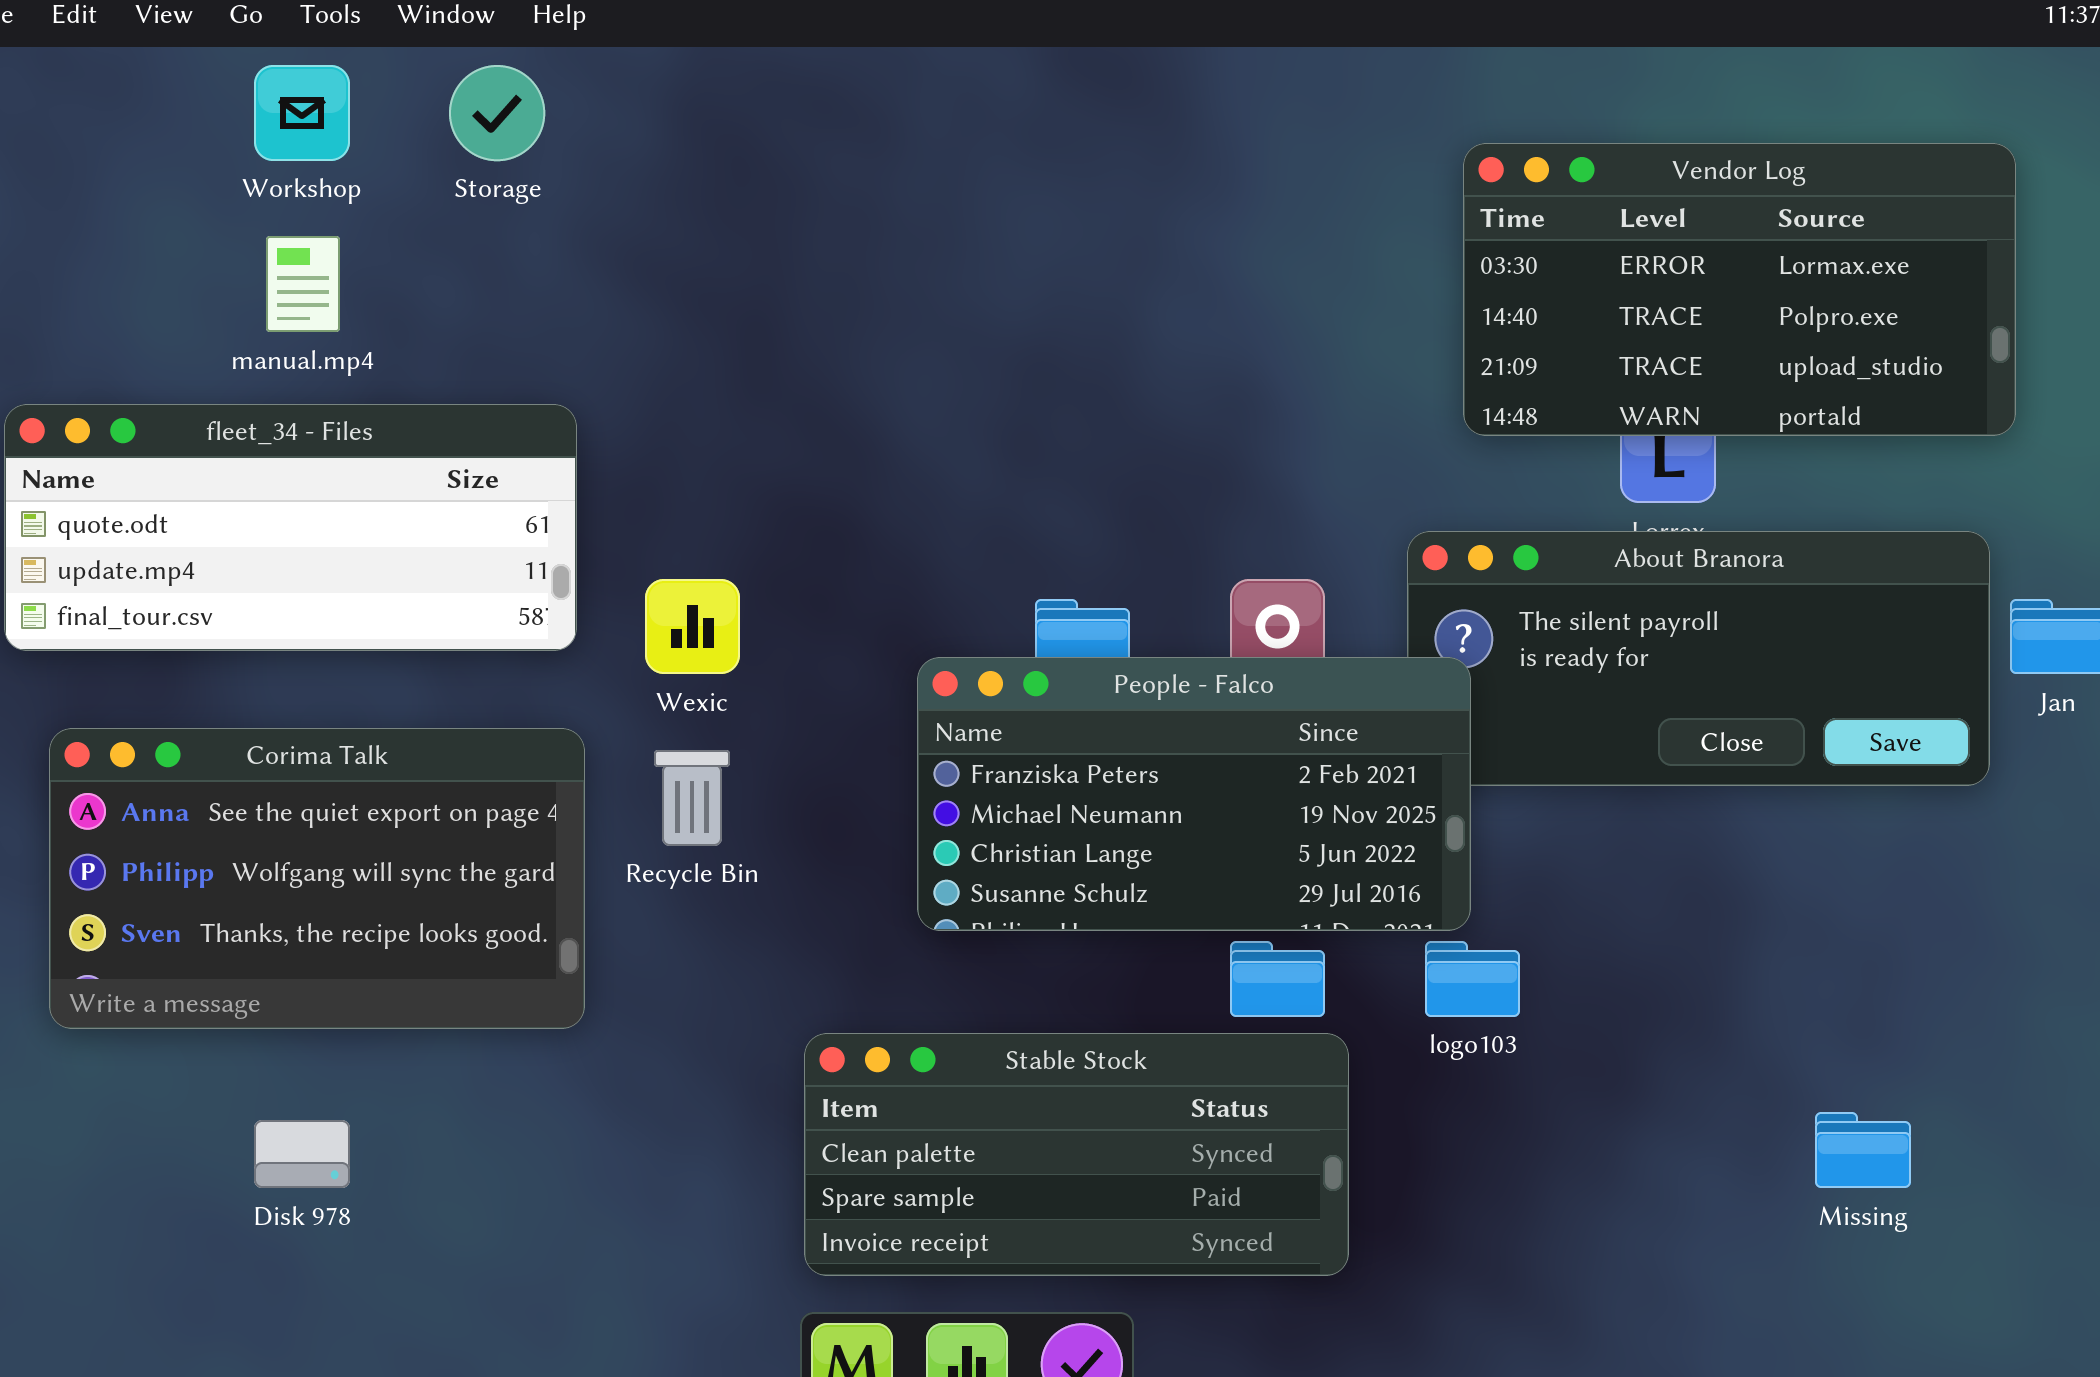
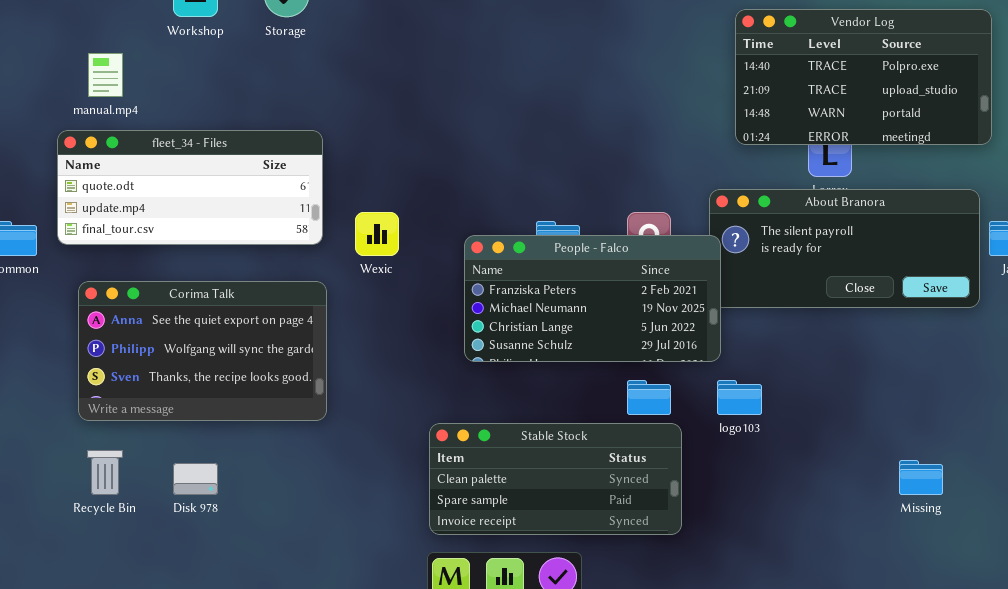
Vendor Log: [1463,143,2016,436] -> [735,9,992,145], scrolled down 1 row
manual.mp4: [266,236,340,332] -> [88,53,123,97], moved
People - Falco: [917,657,1471,931] -> [464,235,721,362], moved
Recycle Bin: [654,750,730,846] -> [87,450,123,495], moved

